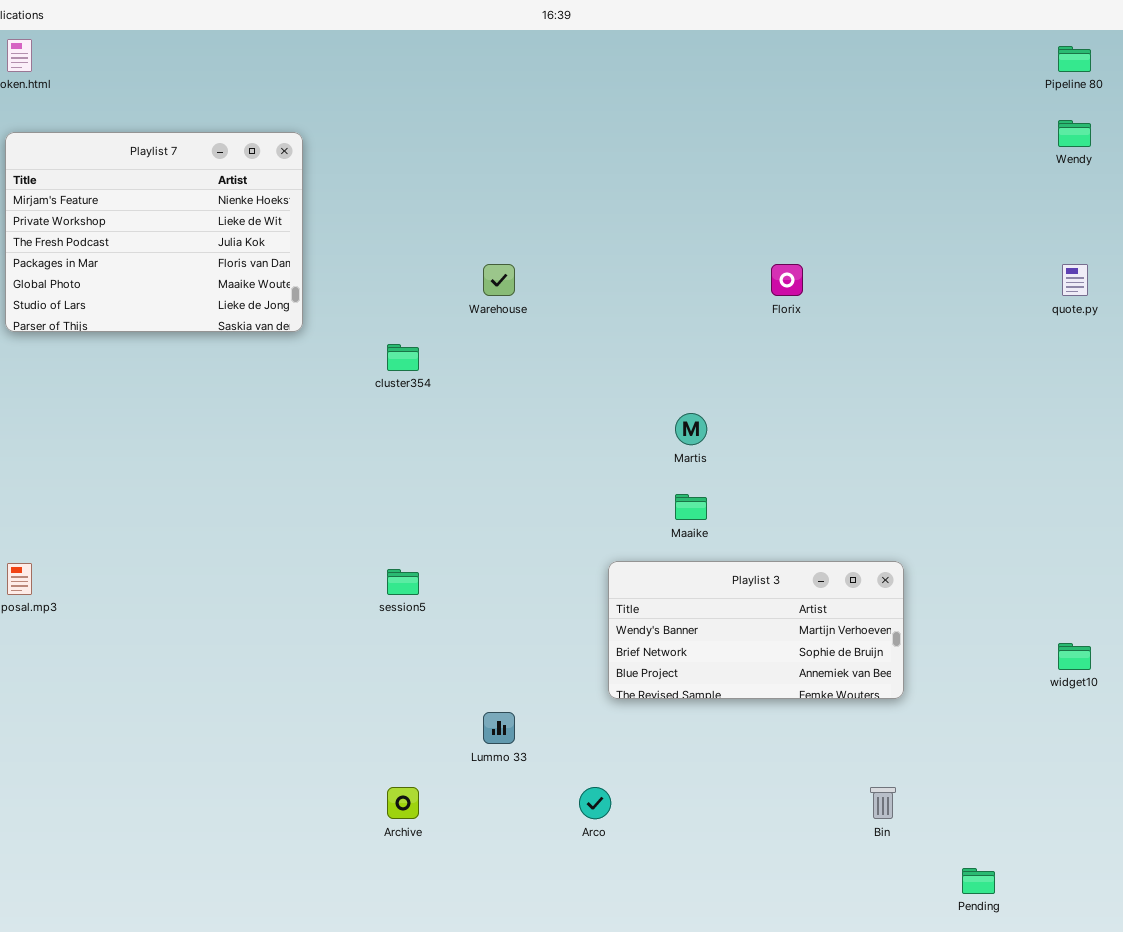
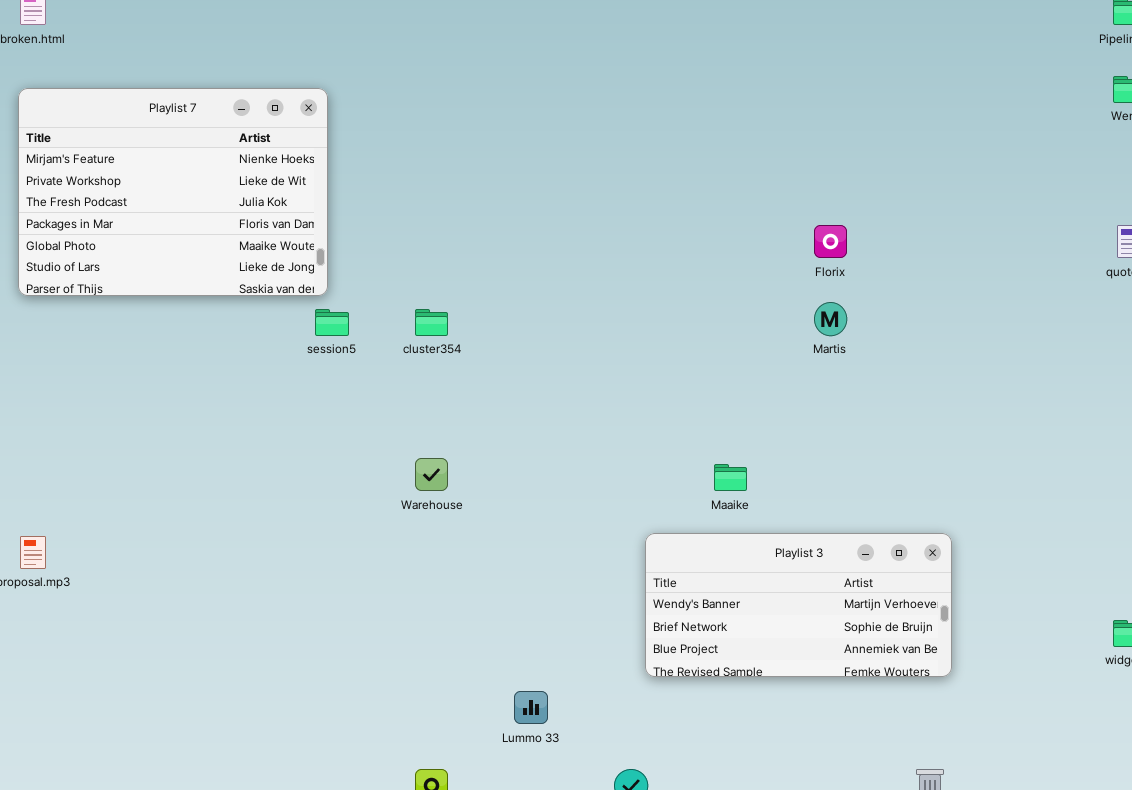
Warehouse: [483,264,515,296] -> [415,458,448,491], moved
Martis: [675,413,707,445] -> [814,302,847,336], moved
session5: [387,569,419,595] -> [315,309,349,336], moved

